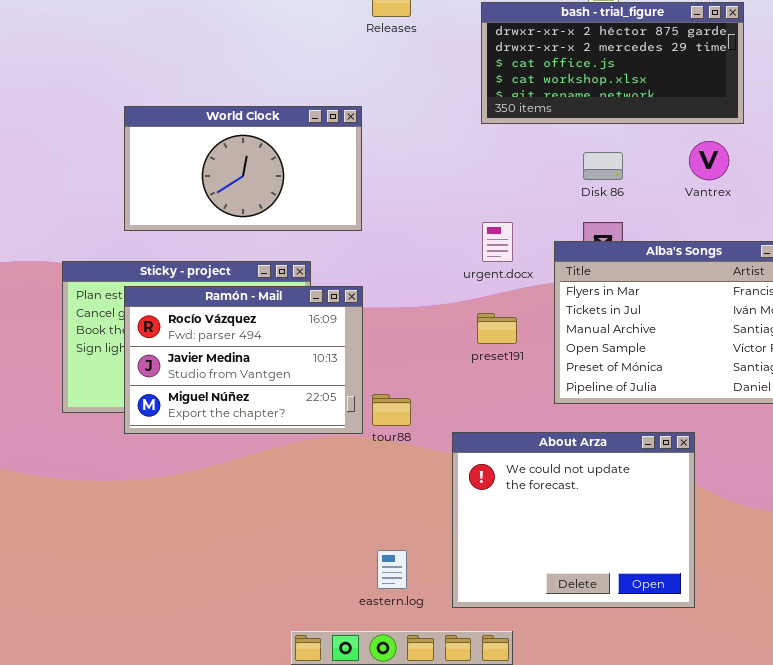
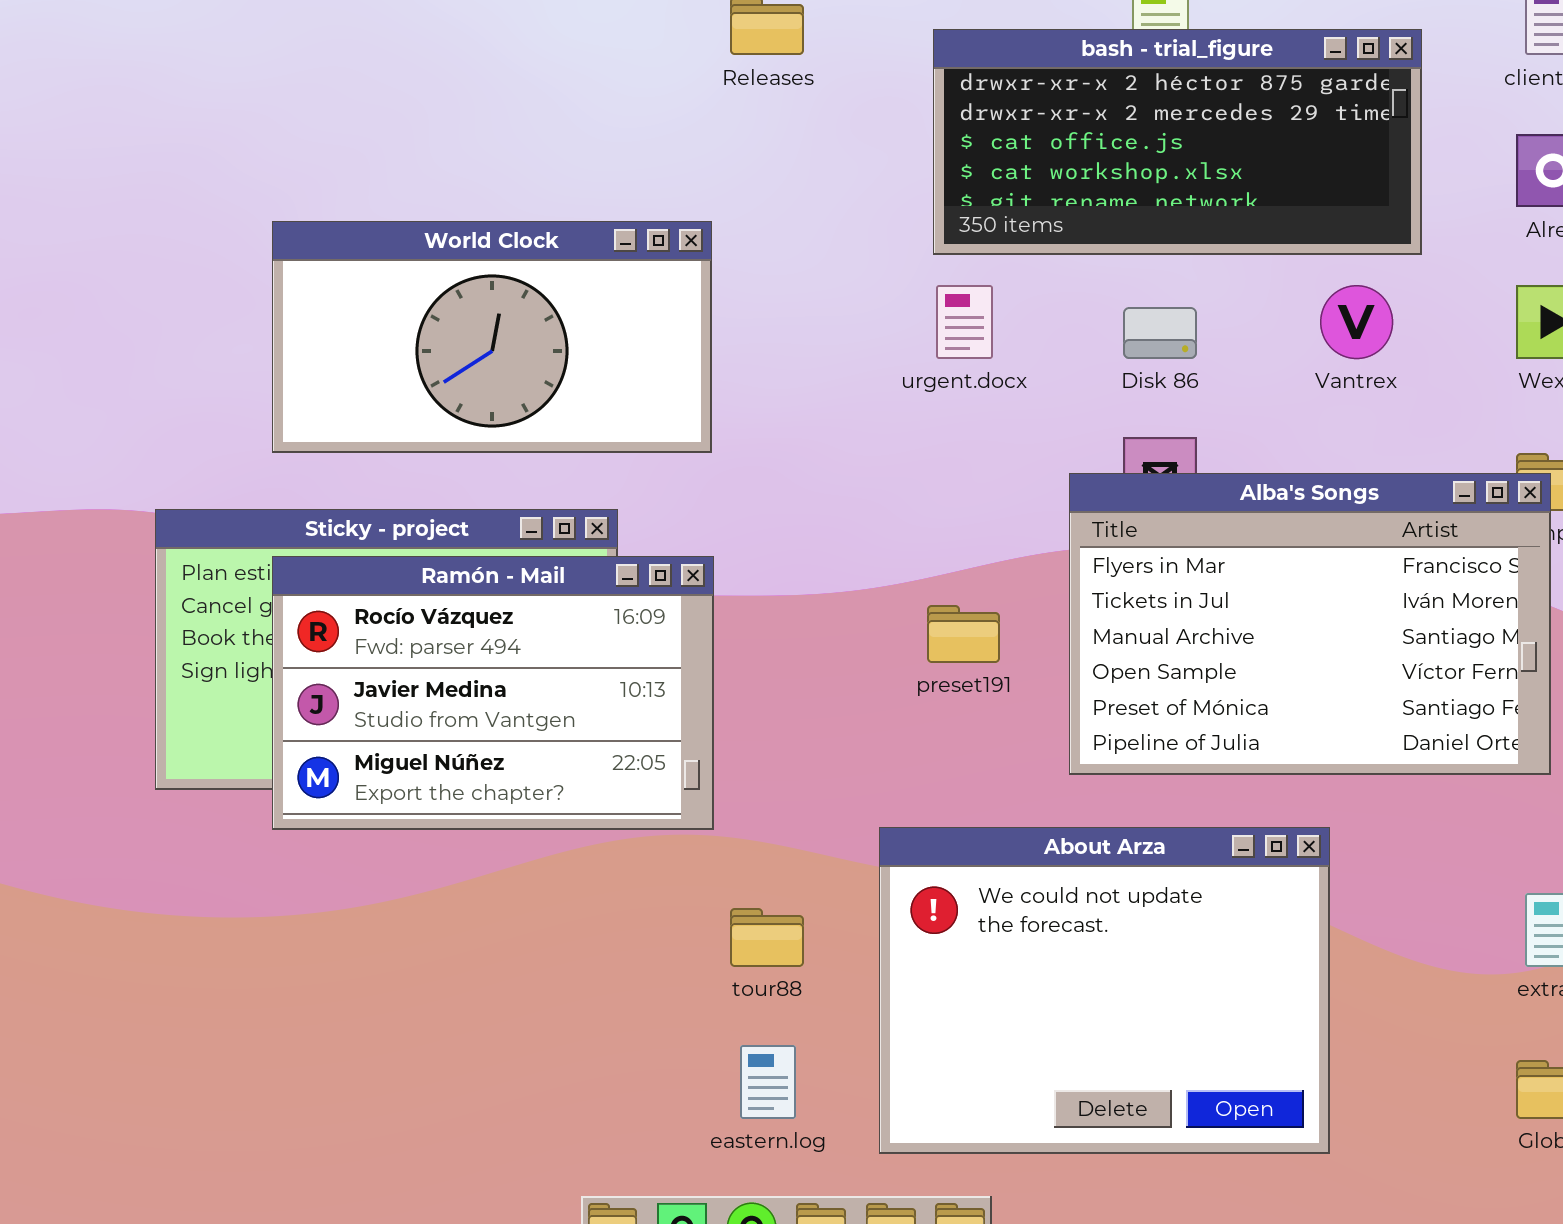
urgent.docx: [482,222,513,262] -> [936,285,993,359], moved
tour88: [372,394,411,426] -> [730,908,804,967], moved

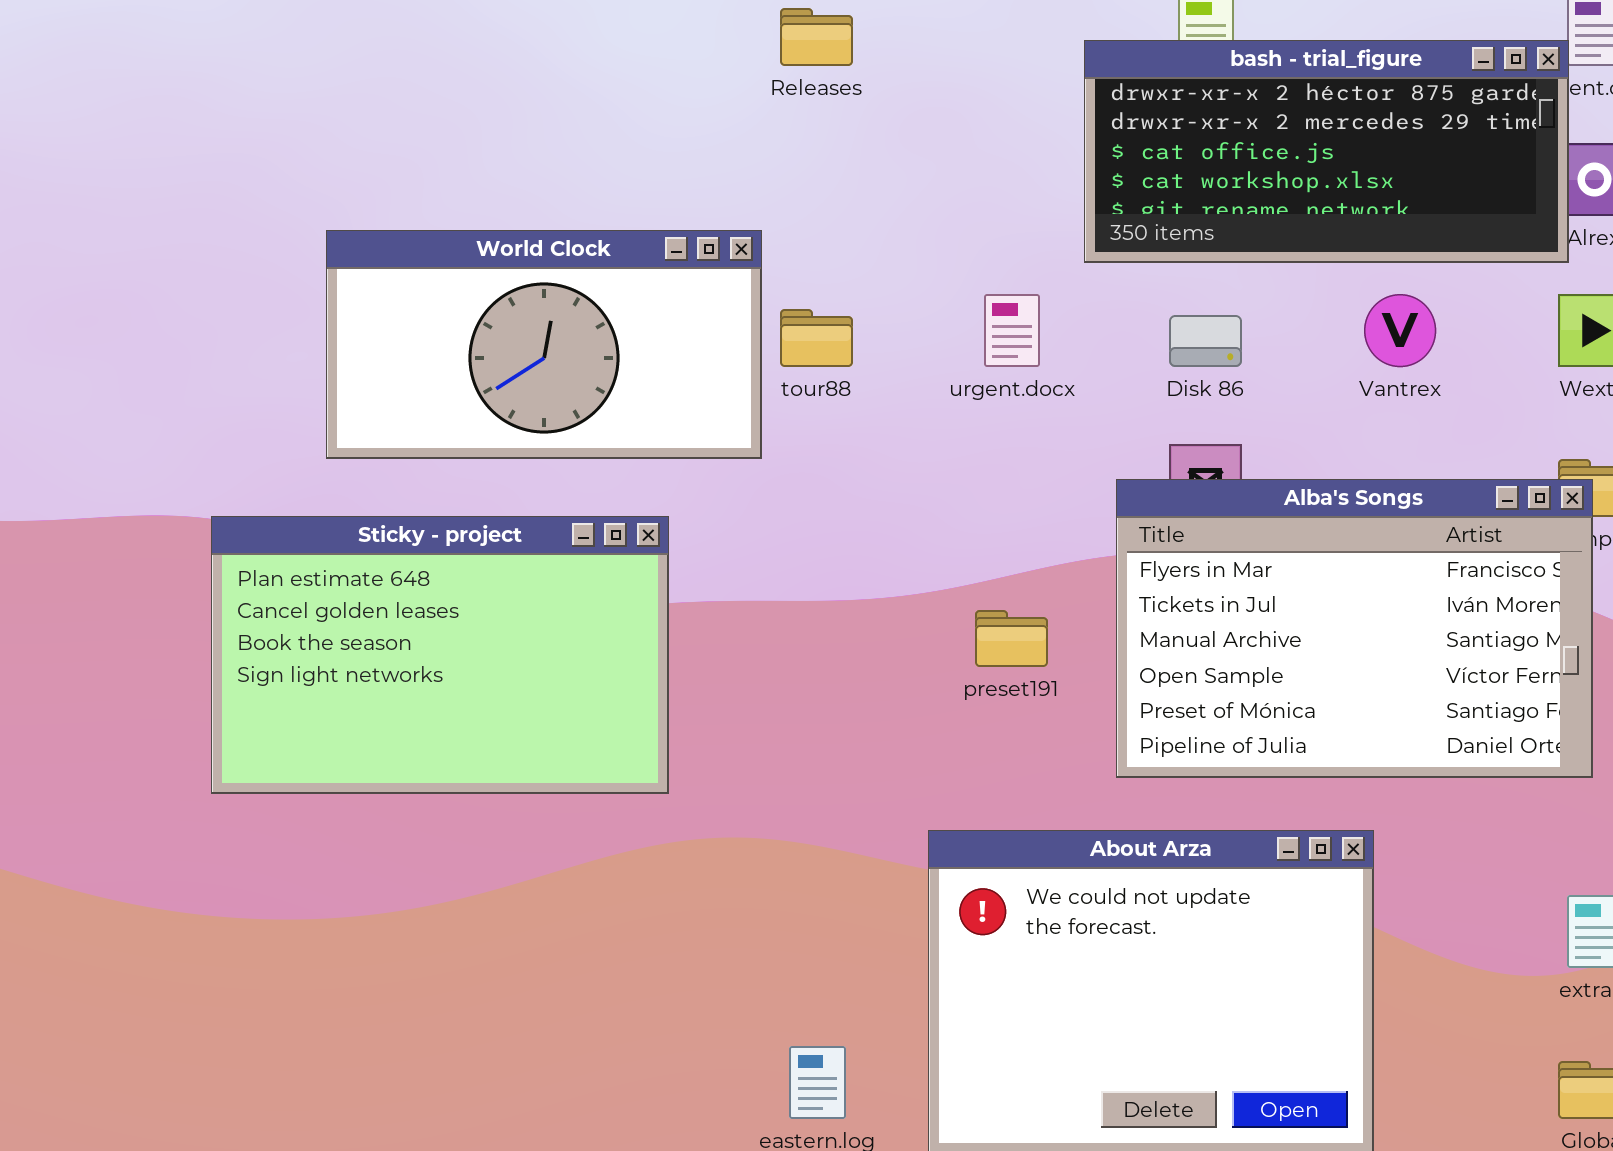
bash - trial_figure: [933,29,1422,255] -> [1084,40,1569,263], moved
Ramón - Mail: [272,556,714,830] -> none, closed
tour88: [730,908,804,967] -> [780,309,853,367], moved

